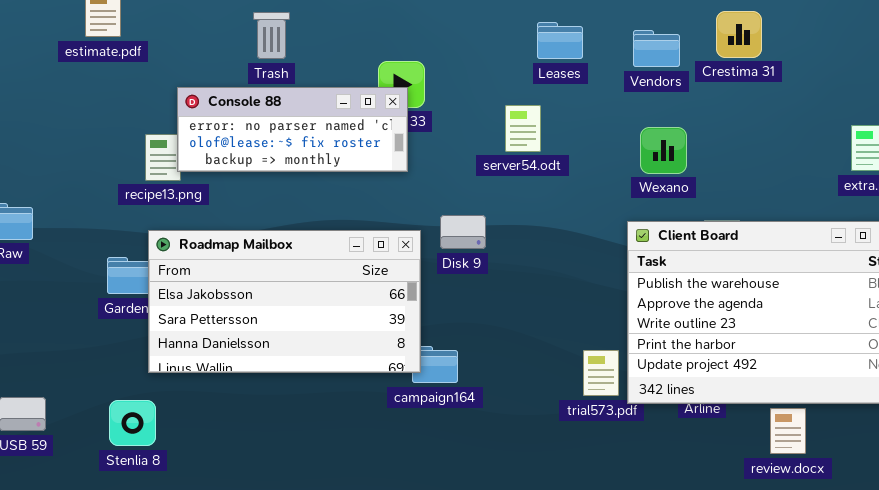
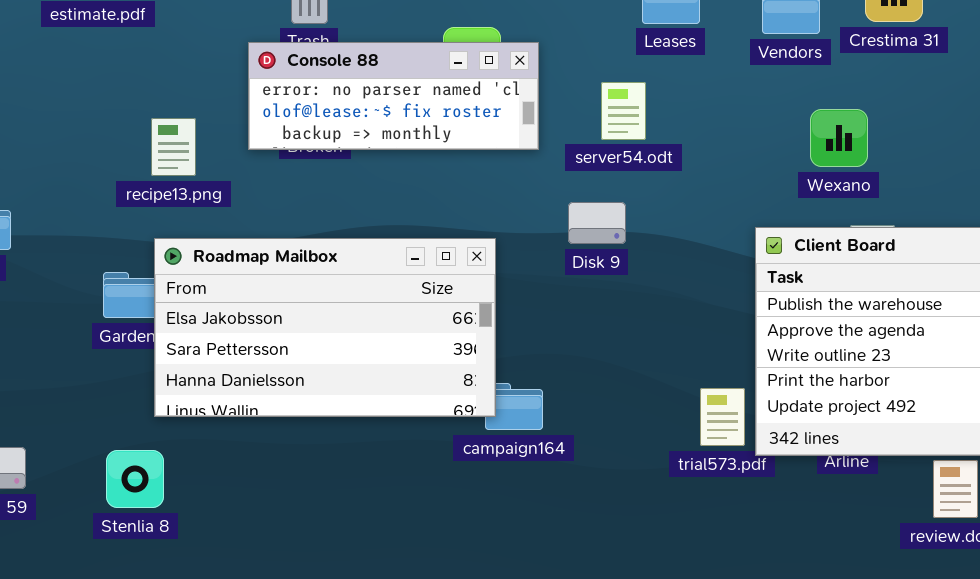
Console 88: [177,87,408,172] -> [248,42,539,150], moved
Wexano: [640,127,687,174] -> [810,109,868,167], moved
Disk 9: [440,215,486,249] -> [568,202,626,244], moved

